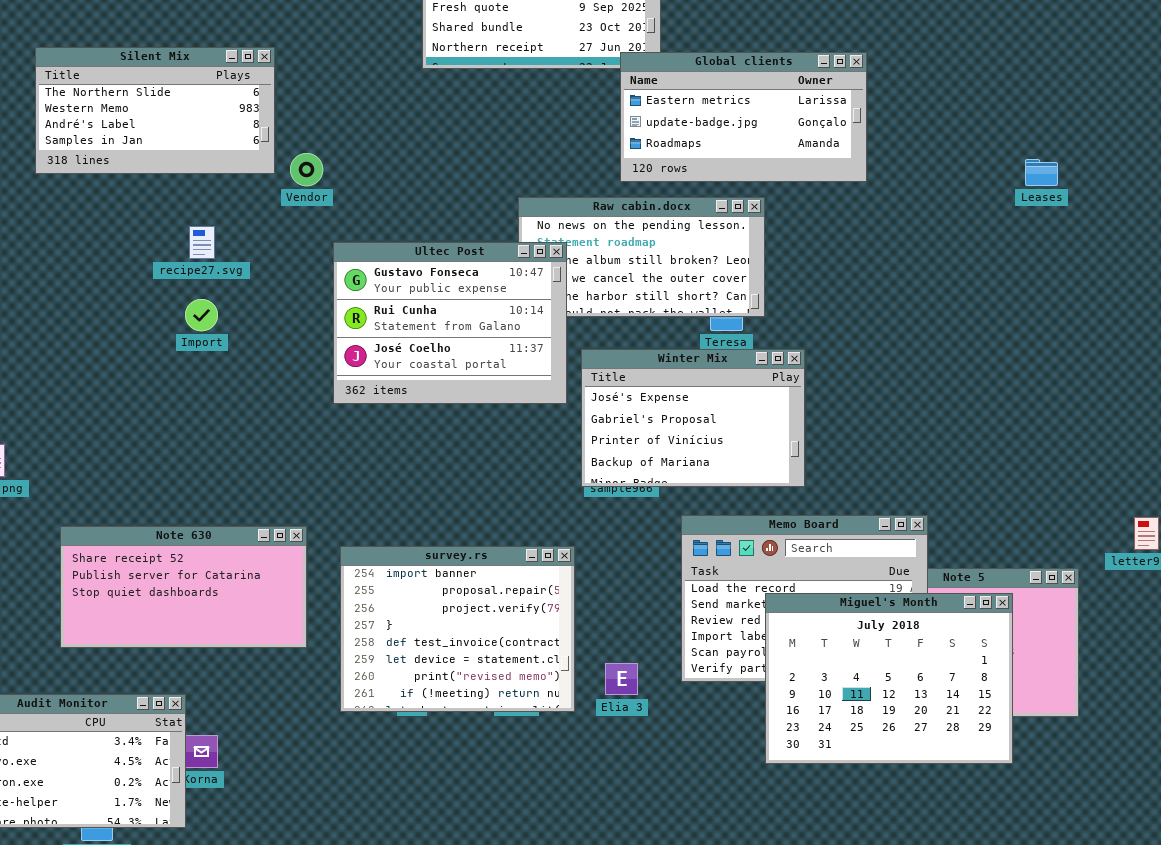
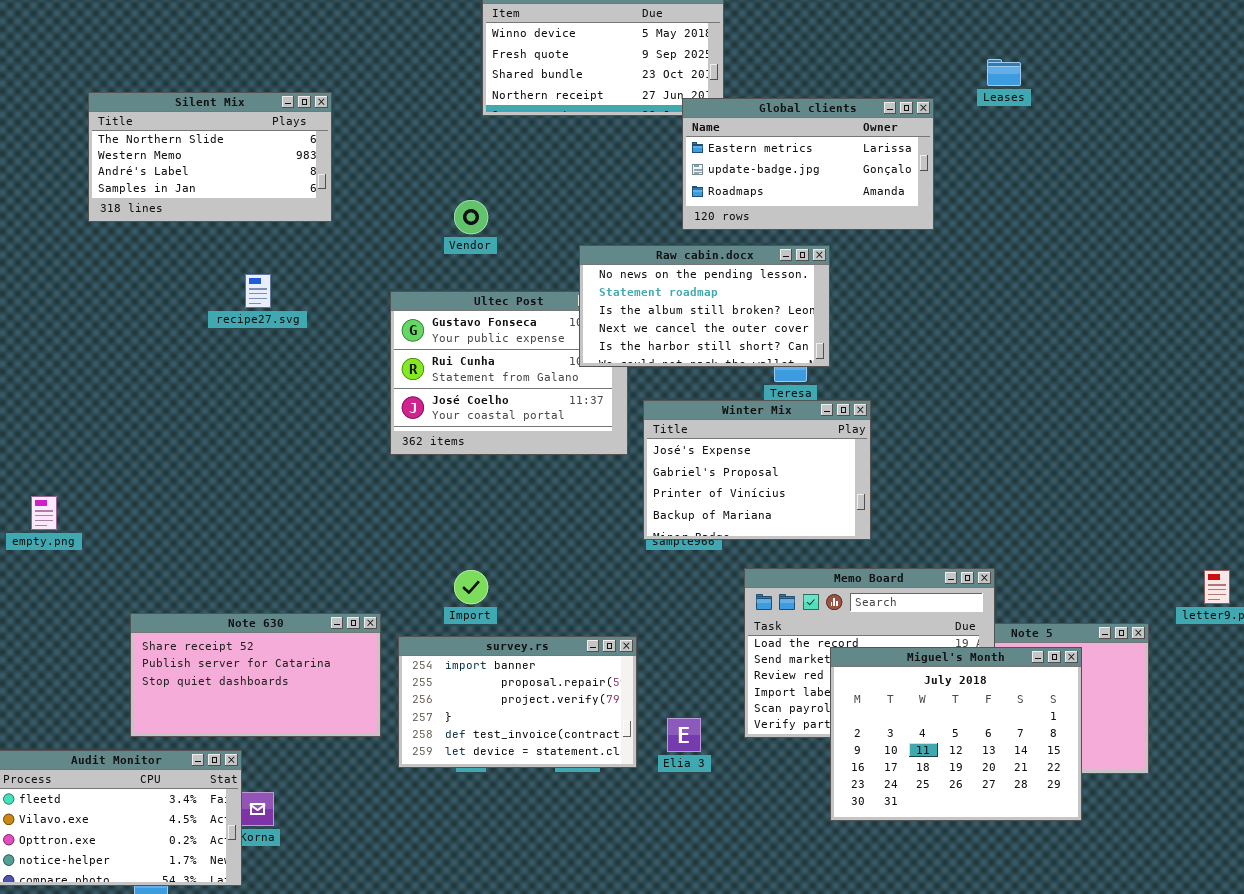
Vendor: [290,153,323,186] -> [454,200,488,234], moved
Leases: [1025,159,1058,186] -> [987,59,1021,86], moved
Raw cabin.docx: [518,197,765,317] -> [579,245,830,367], raised
Import: [185,299,218,331] -> [454,570,488,604], moved
Note 630: [60,526,307,648] -> [130,613,381,737], moved
survey.rs: [340,546,575,712] -> [398,636,637,768], resized

